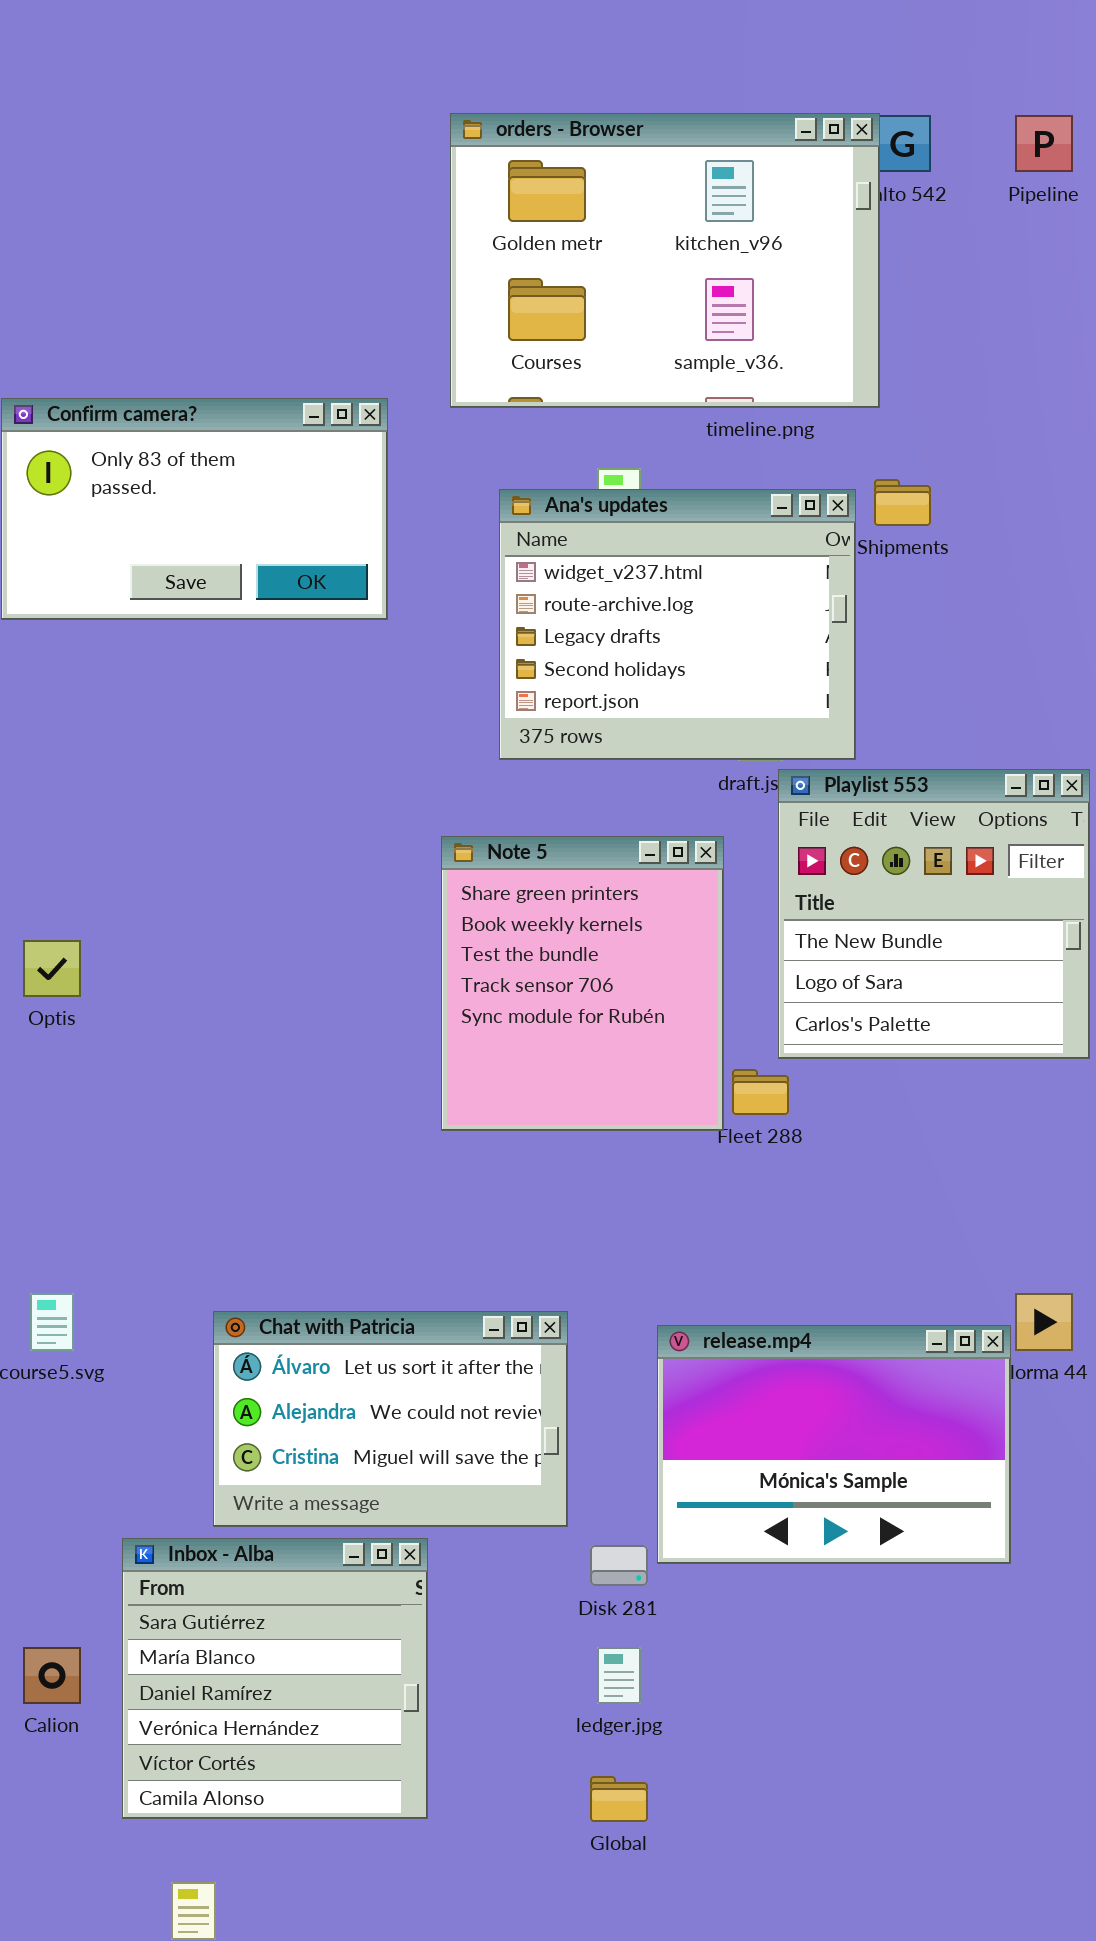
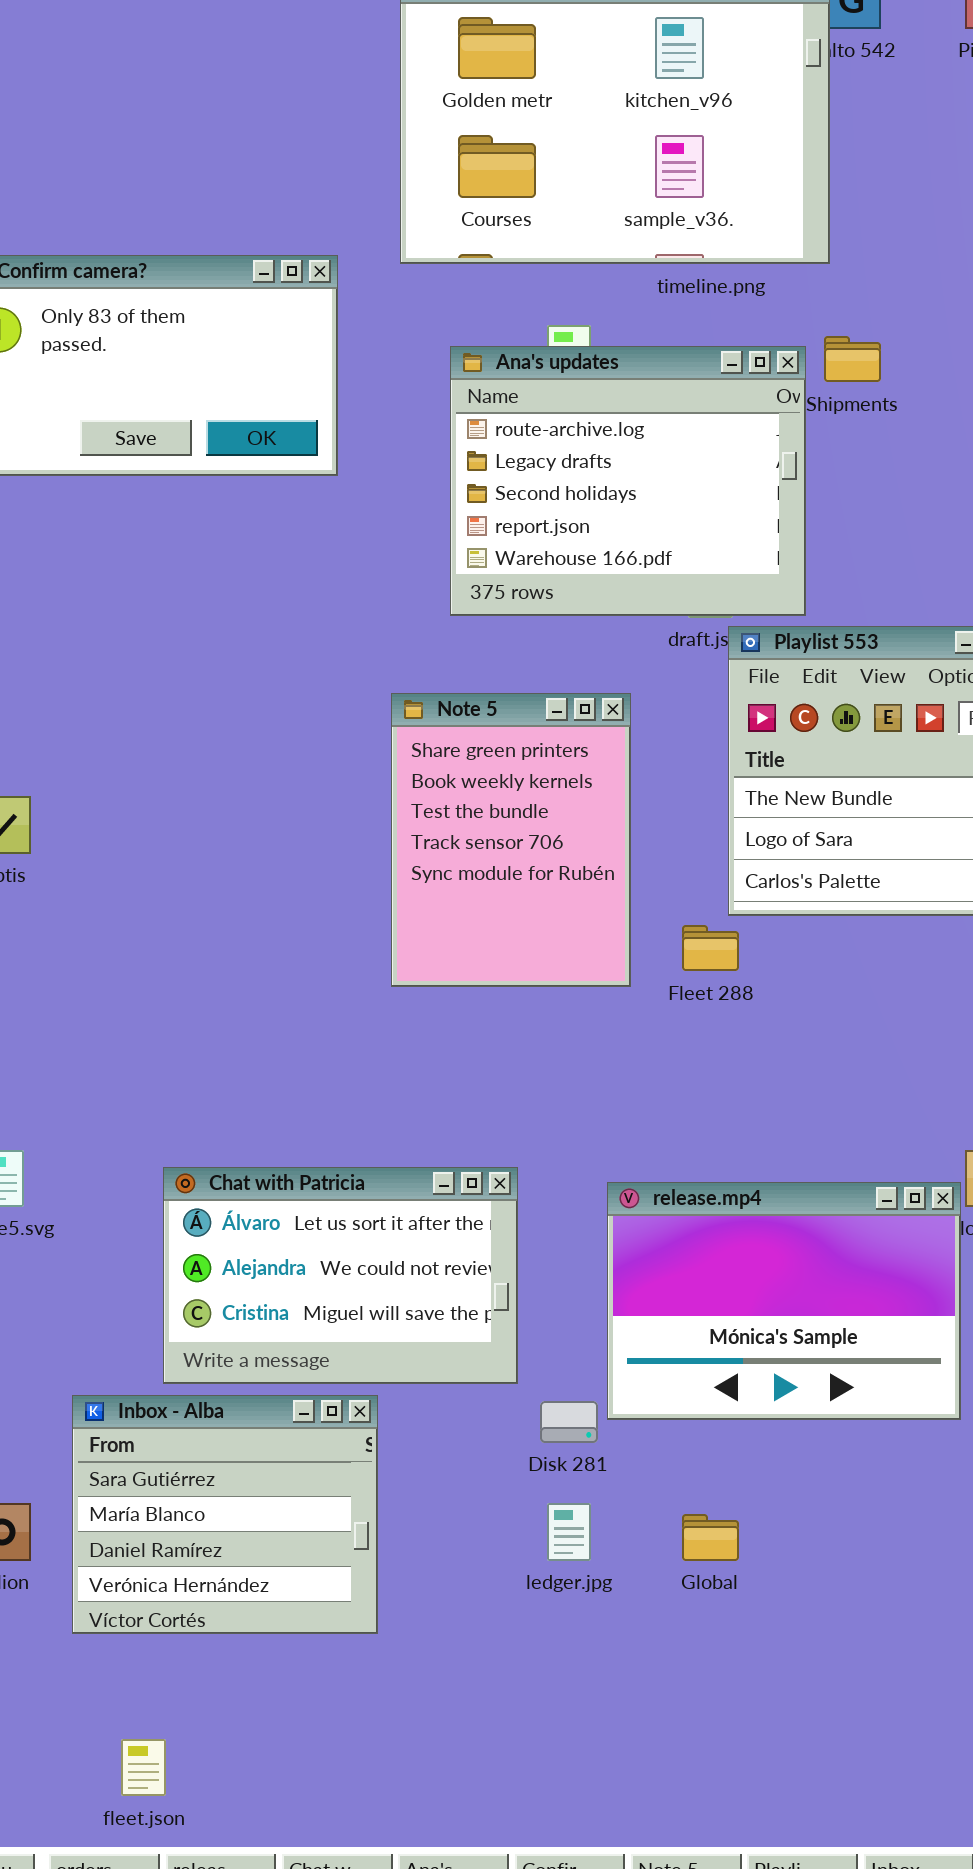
Ana's updates: [499,489,856,760] -> [450,346,806,616], scrolled down 1 row
Note 5: [441,836,724,1131] -> [391,693,631,987], resized
Inbox - Alba: [122,1538,428,1819] -> [72,1395,378,1634], resized
Global: [590,1776,648,1822] -> [682,1514,739,1561], moved

